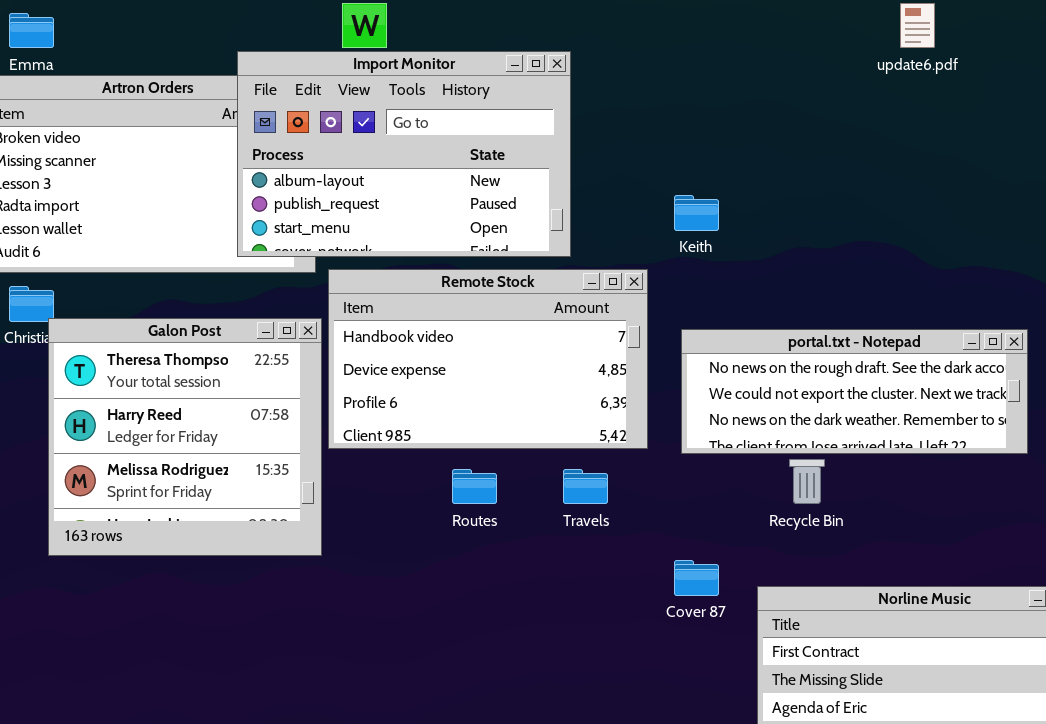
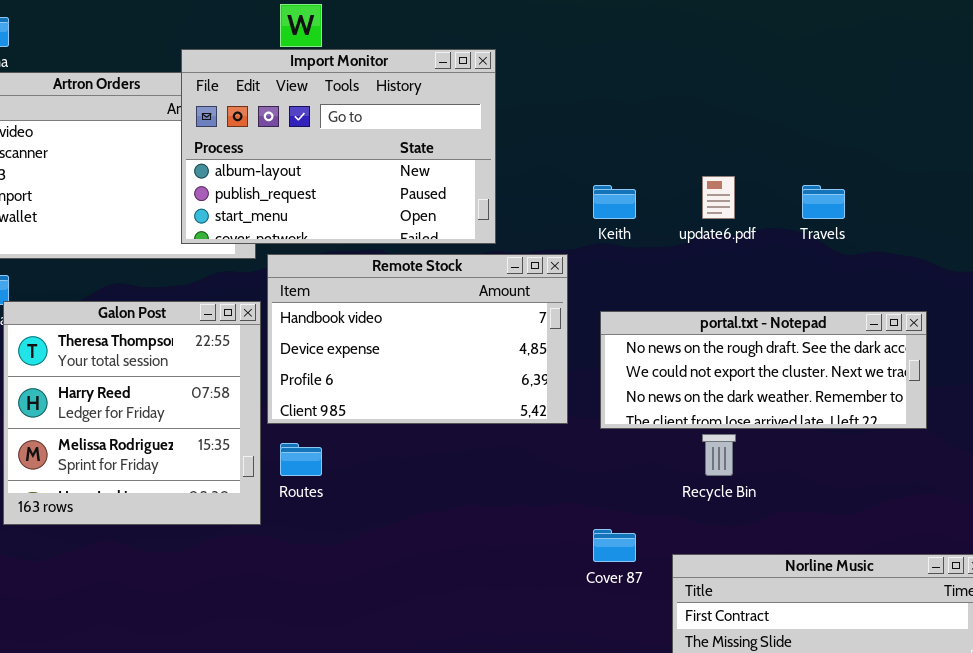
update6.pdf: [900,3,935,48] -> [702,176,735,219], moved
Routes: [452,469,497,504] -> [280,443,322,476], moved
Travels: [563,469,608,504] -> [802,185,845,219], moved

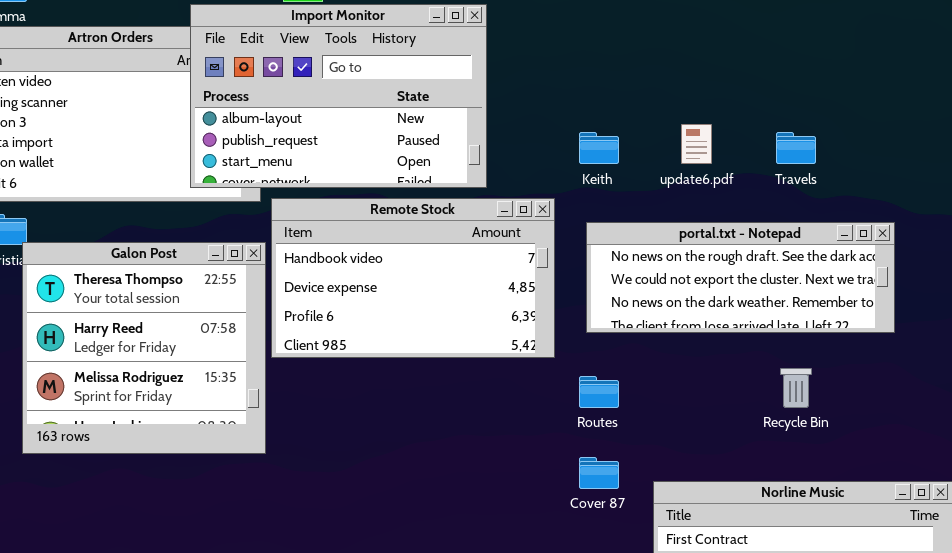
portal.txt - Notepad: [600,311,927,429] -> [586,222,895,333], moved
Recycle Bin: [702,434,736,476] -> [780,368,812,408], moved
Routes: [280,443,322,476] -> [579,376,619,408], moved

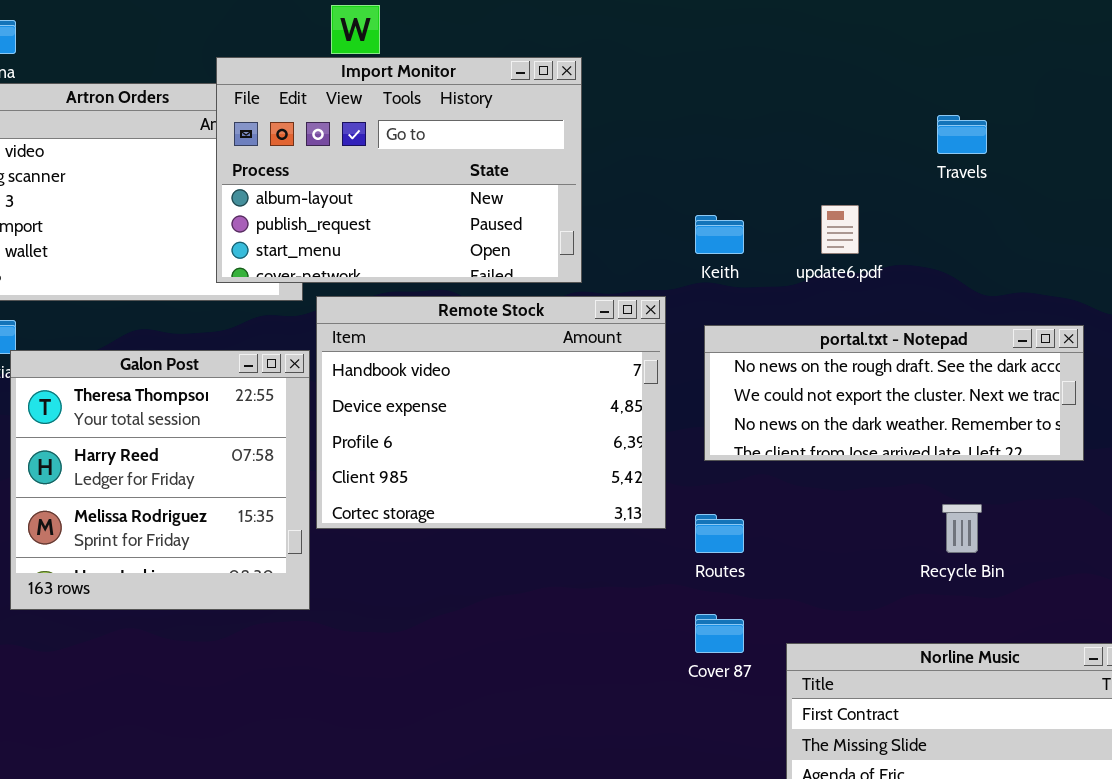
Travels: [776,132,816,164] -> [937,115,987,154], moved
Remote Stock: [271,198,555,358] -> [316,296,666,529], resized

